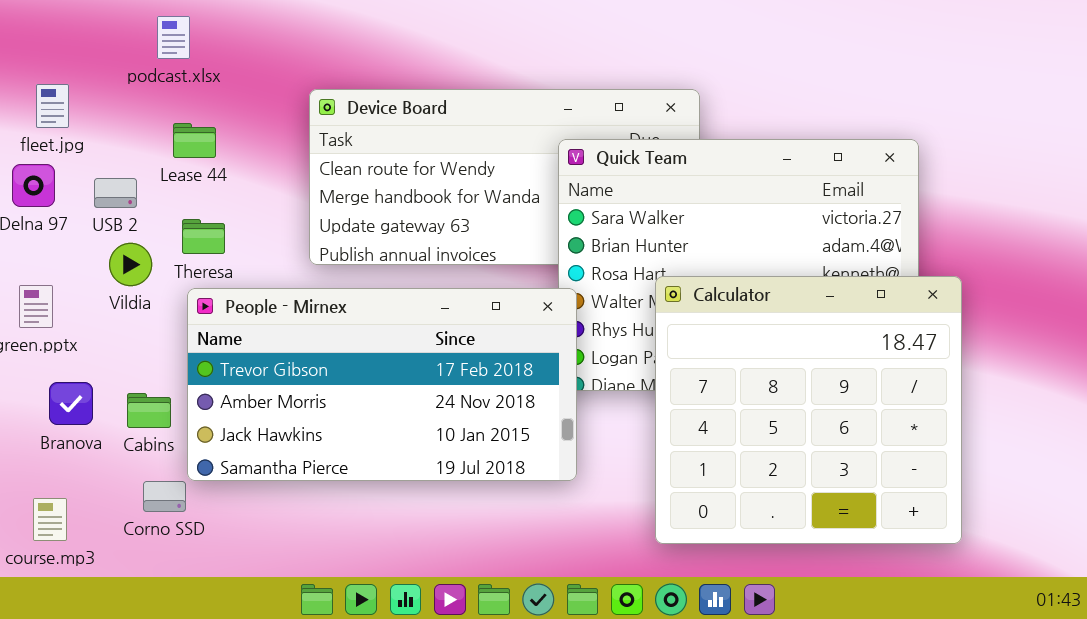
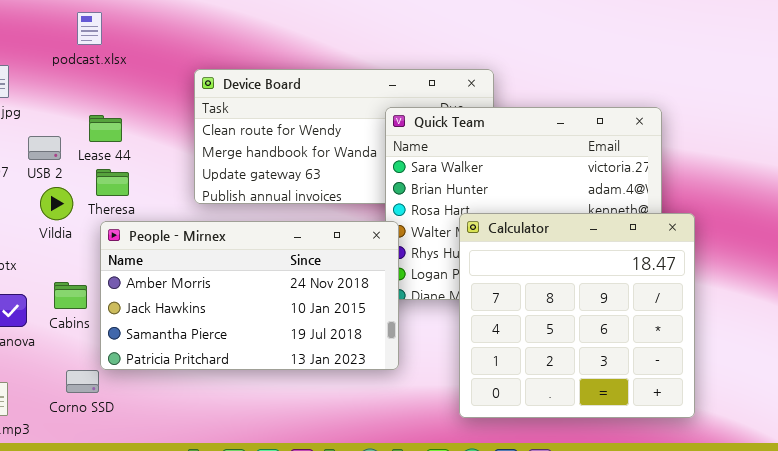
Lease 44: [173,123,216,158] -> [89,115,122,142], moved
People - Mirnex: [187,288,577,481] -> [100,221,399,370], scrolled down 1 row
Cabins: [127,393,171,428] -> [54,282,87,309], moved

